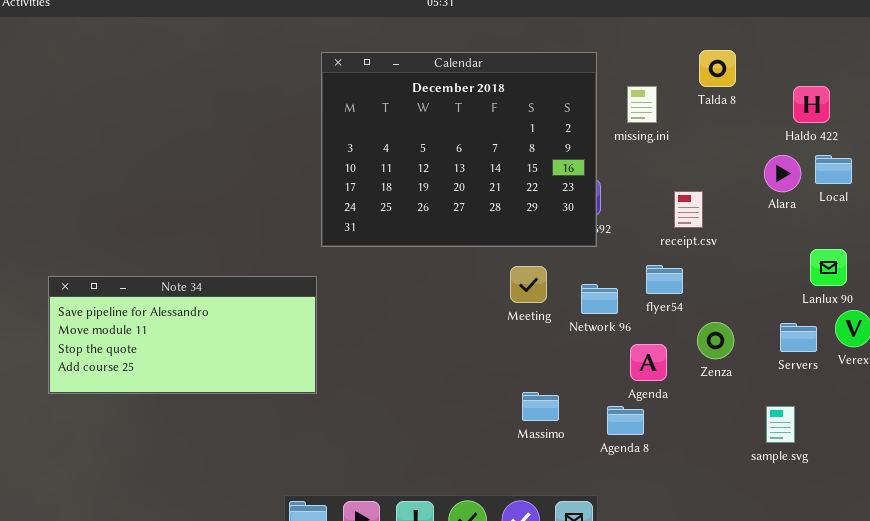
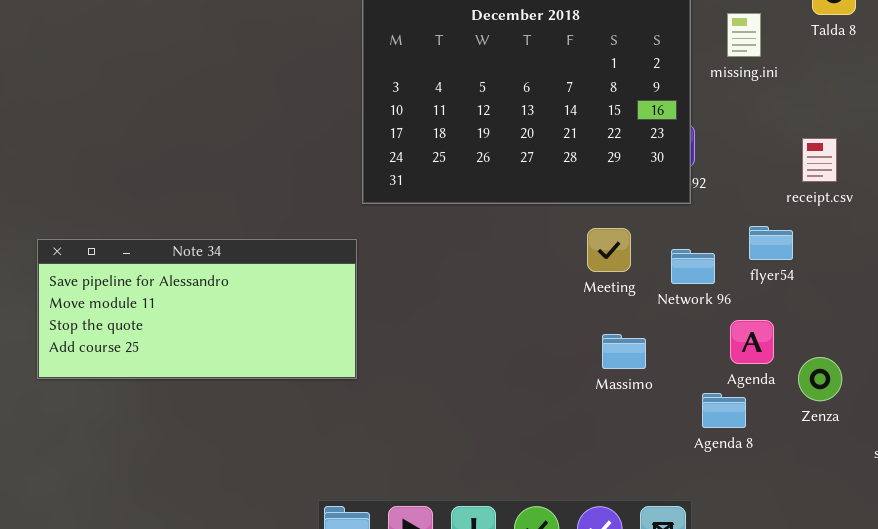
receipt.csv: [674,191,703,228] -> [802,138,837,182], moved
Zenza: [697,322,734,359] -> [798,357,842,401], moved
Massimo: [522,392,559,421] -> [602,334,646,369], moved

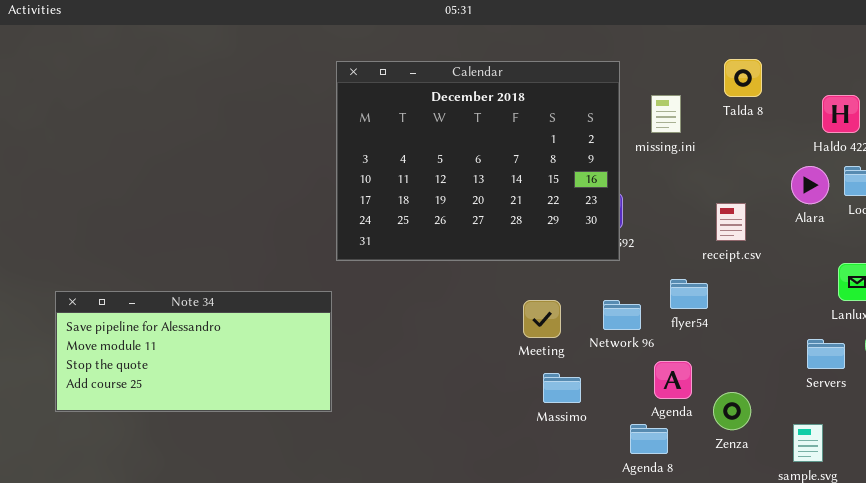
Meeting: [587,228,631,272] -> [523,300,561,338], moved

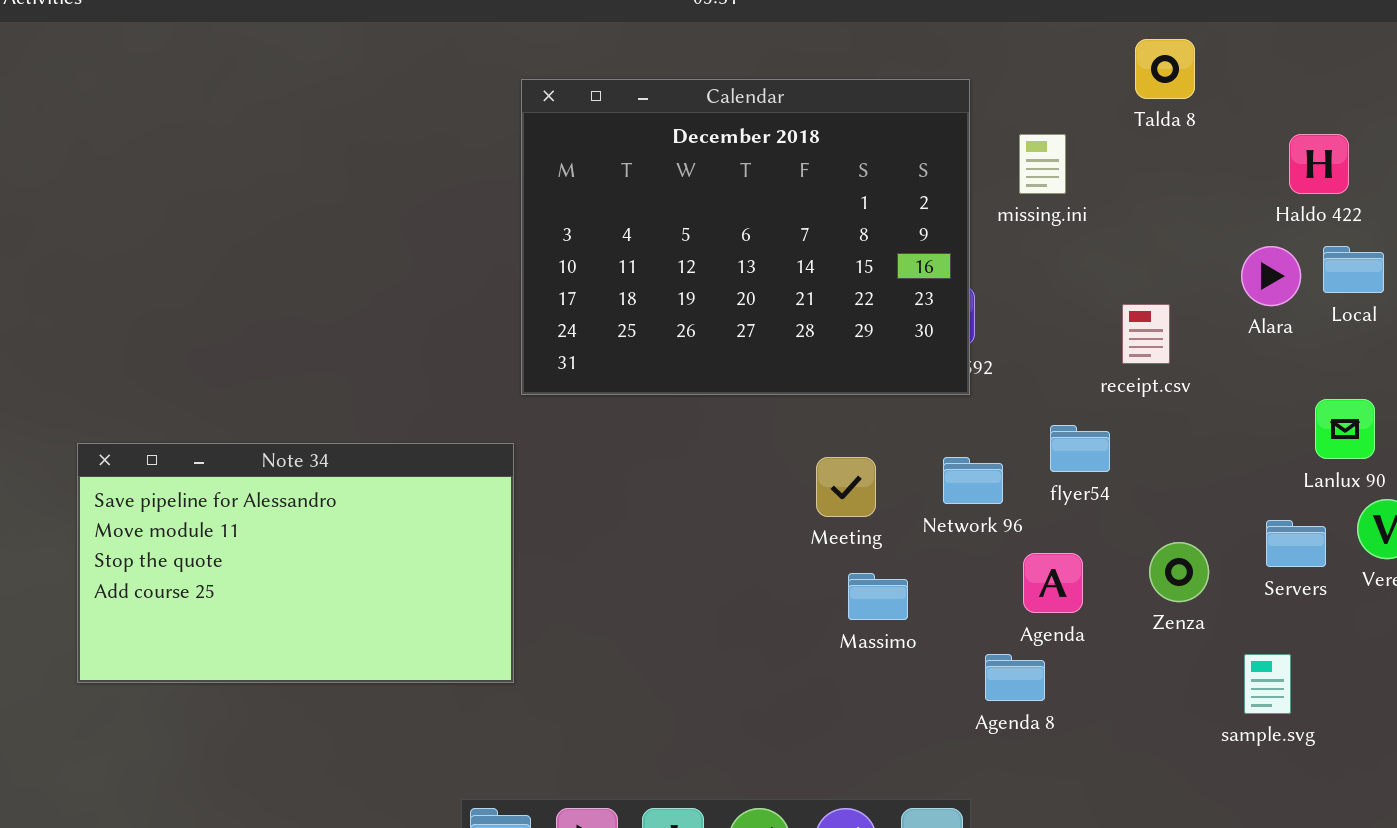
Talda 8: [724,59,762,97] -> [1135,39,1195,99], moved
Note 34: [55,291,332,412] -> [77,443,514,683], resized
Zenza: [713,392,751,430] -> [1149,542,1209,602], moved

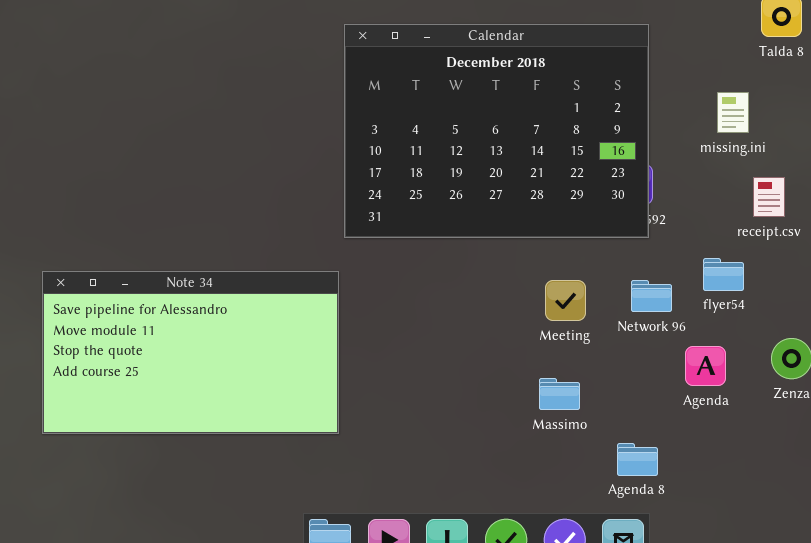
missing.ini: [1019,134,1066,194] -> [717,92,749,133], moved
Massimo: [848,573,908,620] -> [539,378,580,410], moved
Agenda 8: [985,654,1045,701] -> [617,443,658,476], moved

